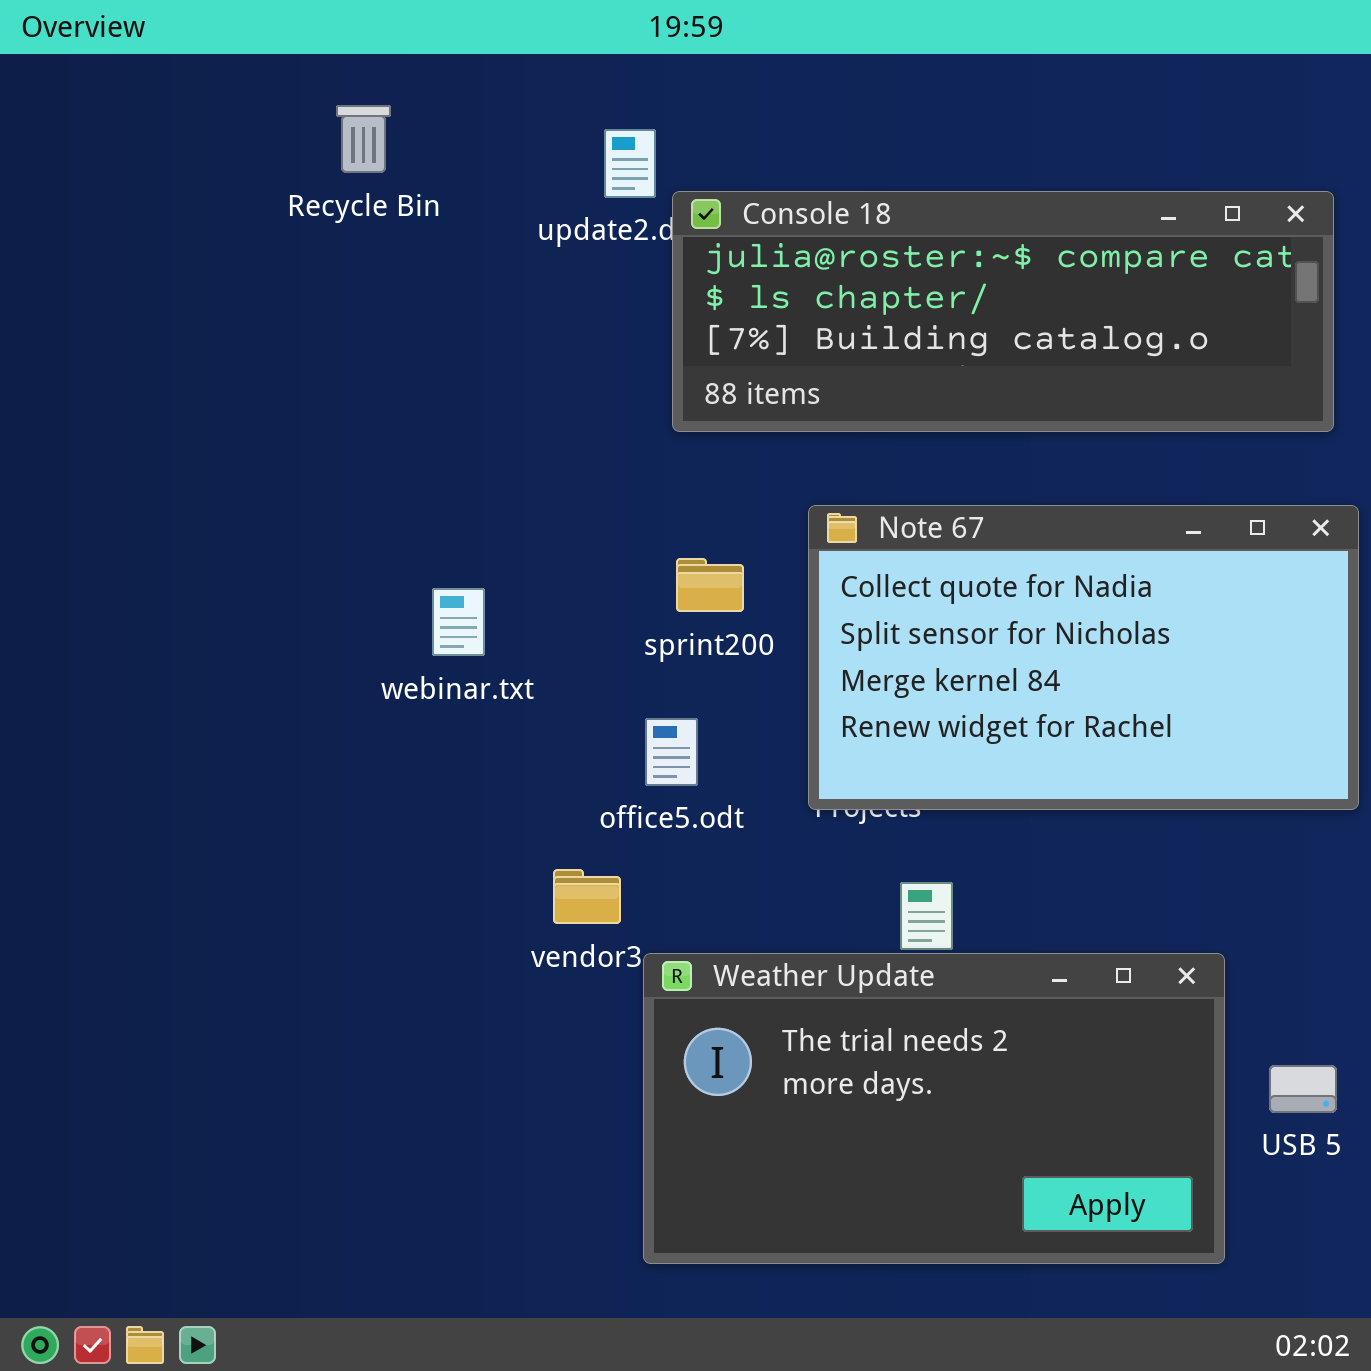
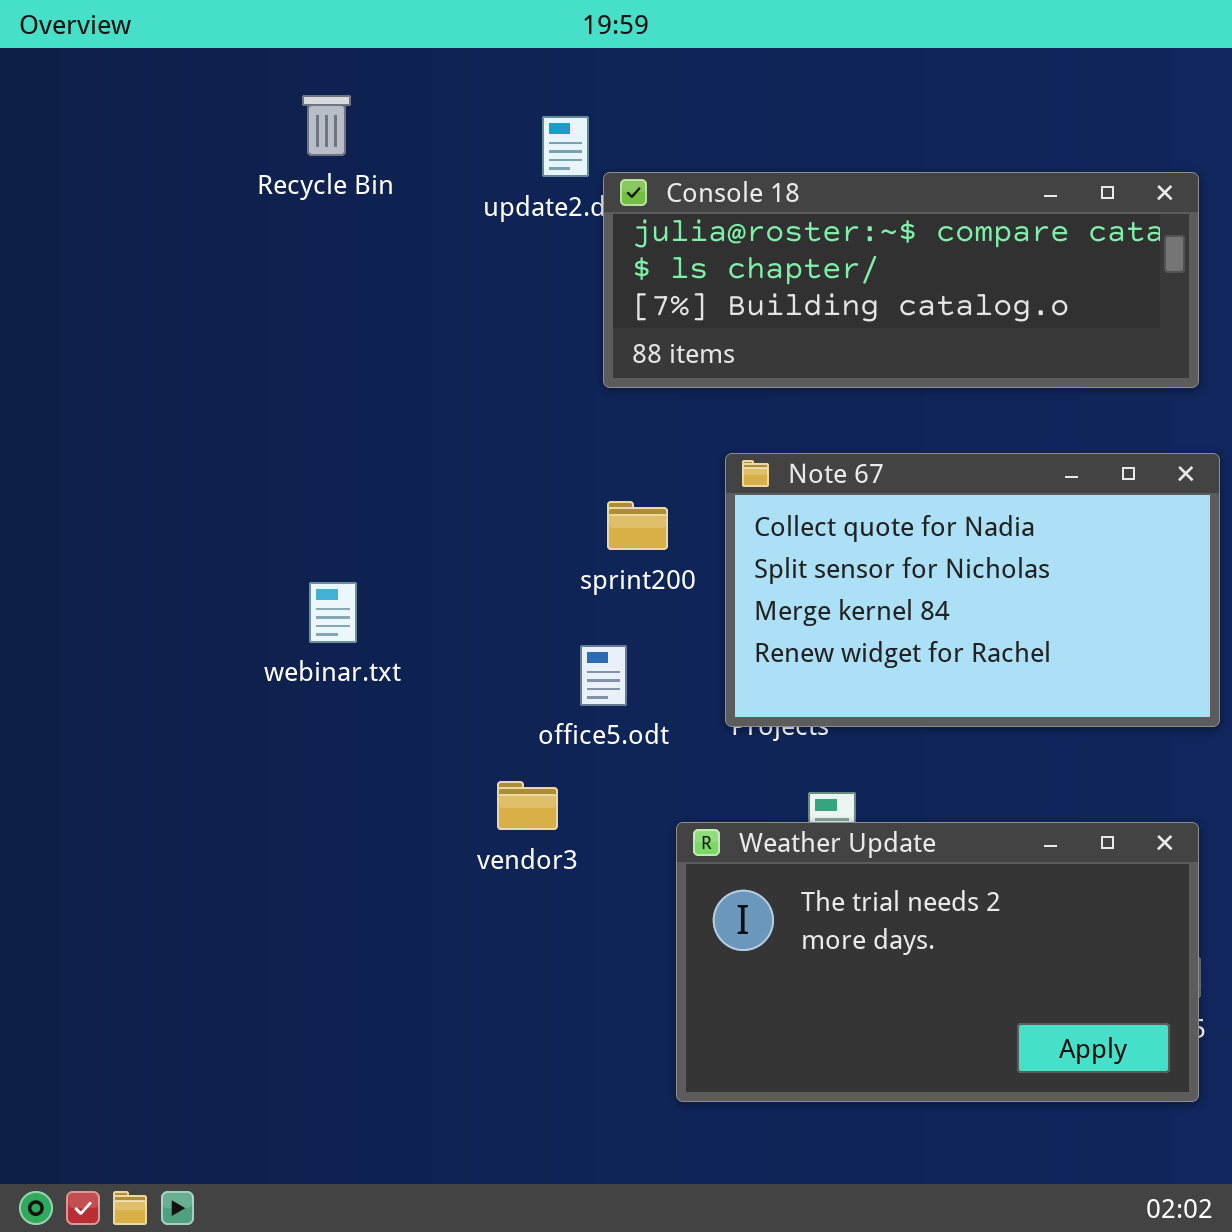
webinar.txt: [432,588,485,656] -> [309,582,357,643], moved
Weather Update: [643,953,1225,1264] -> [676,822,1199,1102], moved

